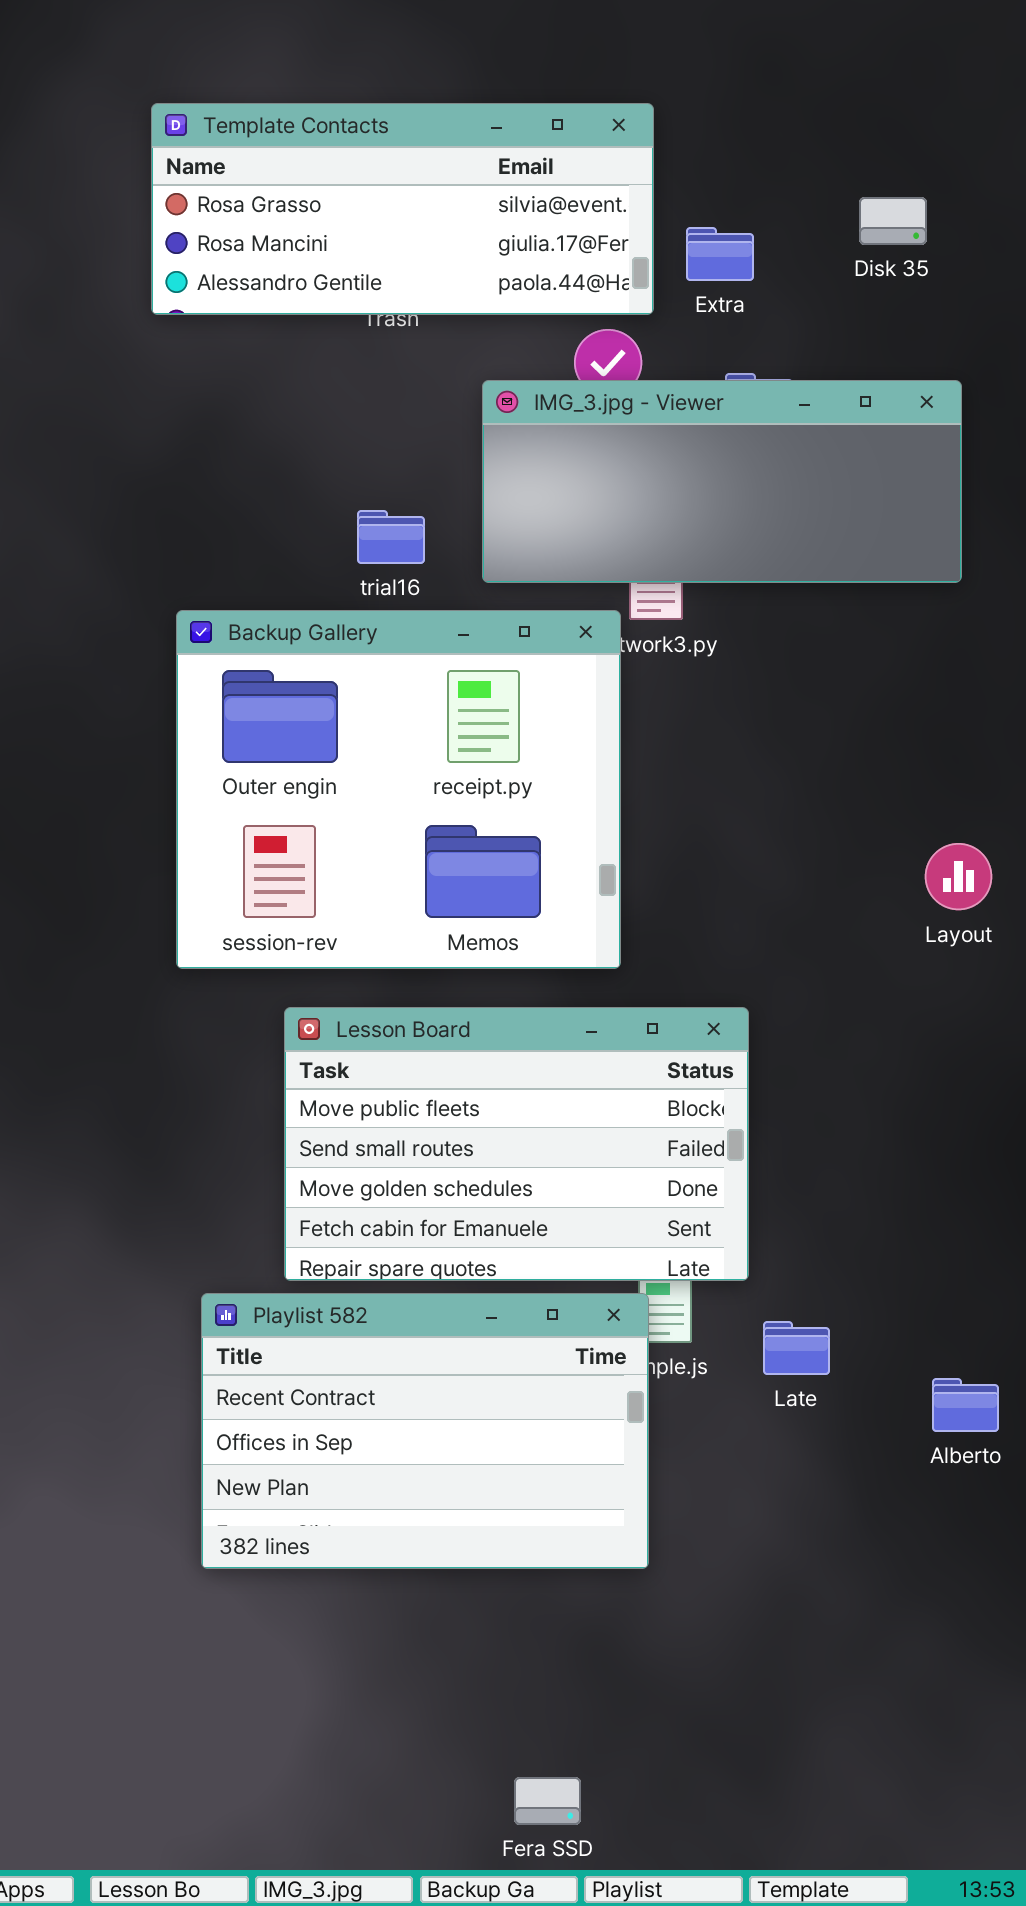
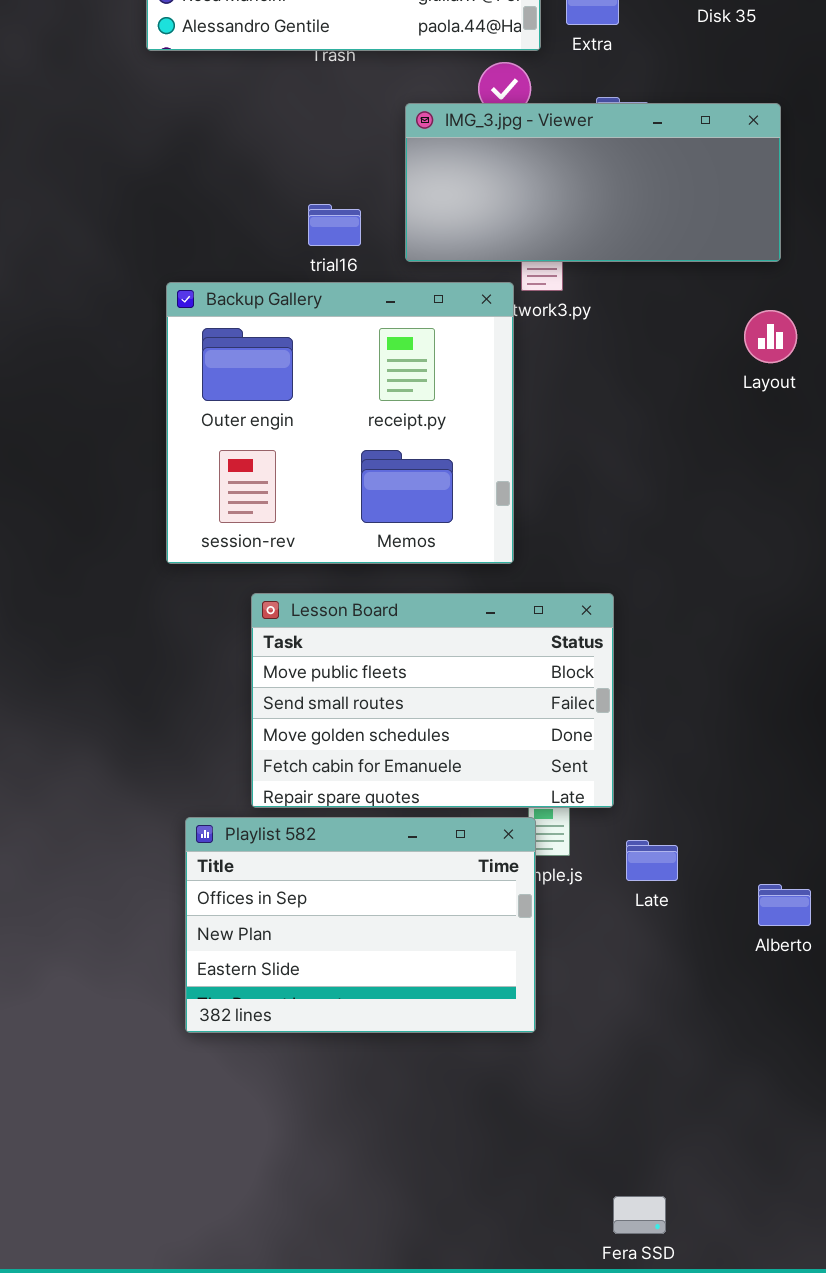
Layout: [925,843,992,910] -> [744,310,797,363], moved
Playlist 582: [201,1293,649,1569] -> [185,817,536,1033], scrolled down 1 row
Fera SSD: [514,1777,581,1825] -> [613,1196,666,1234], moved

